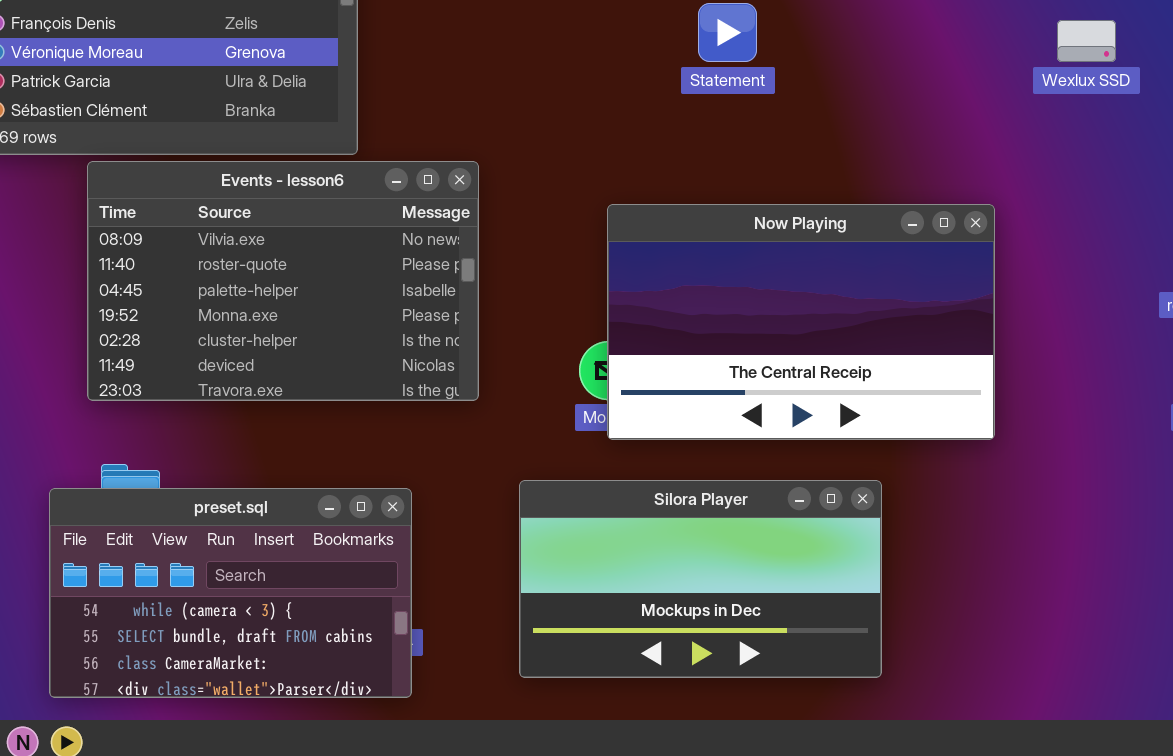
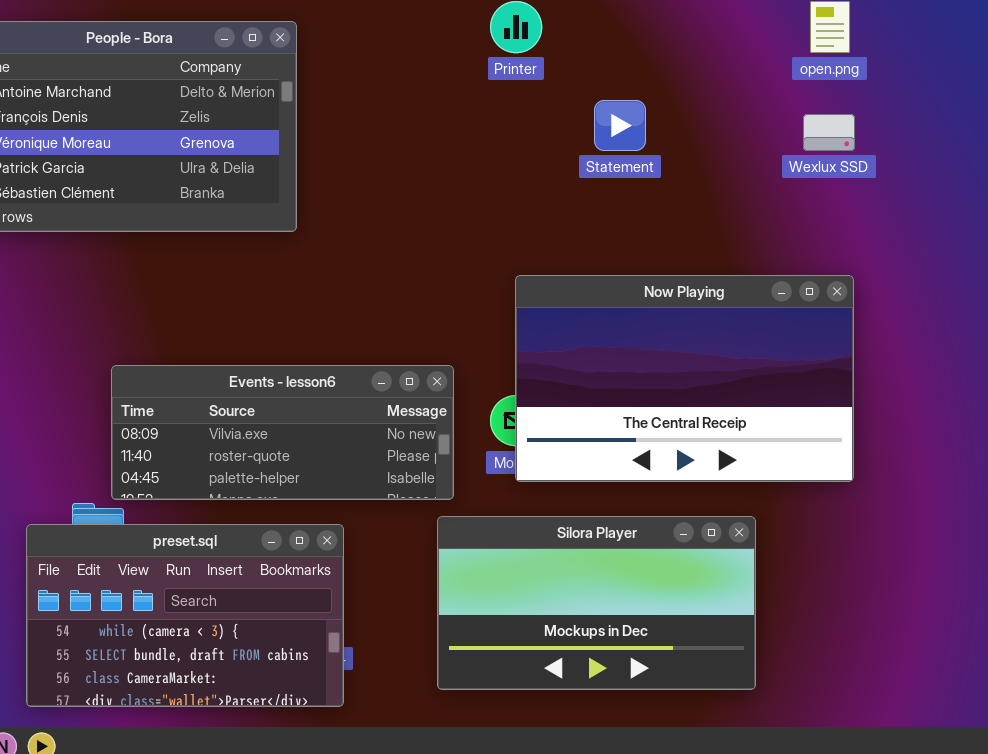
Wexlux SSD: [1057,20,1116,62] -> [803,114,855,151], moved
Events - lesson6: [87,161,479,401] -> [111,365,454,500], moved, resized

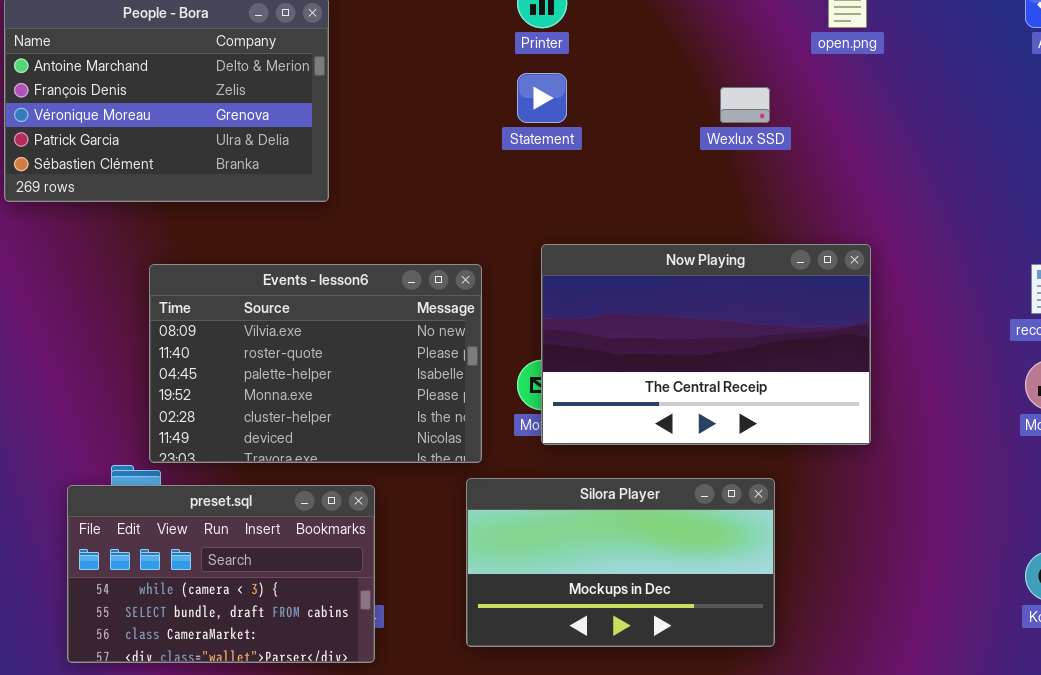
Statement: [594,100,646,151] -> [517,73,567,123], moved
Wexlux SSD: [803,114,855,151] -> [720,87,770,123], moved
Events - lesson6: [111,365,454,500] -> [149,264,482,463], resized

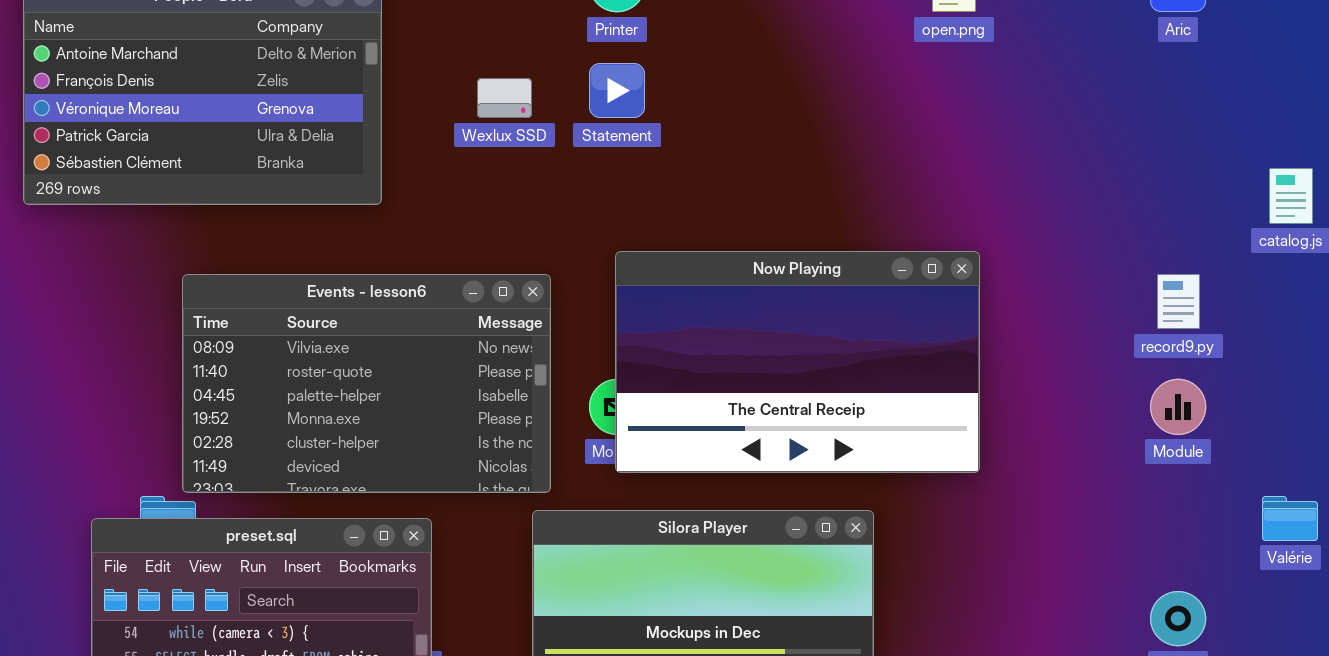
Wexlux SSD: [720,87,770,123] -> [477,78,532,118], moved

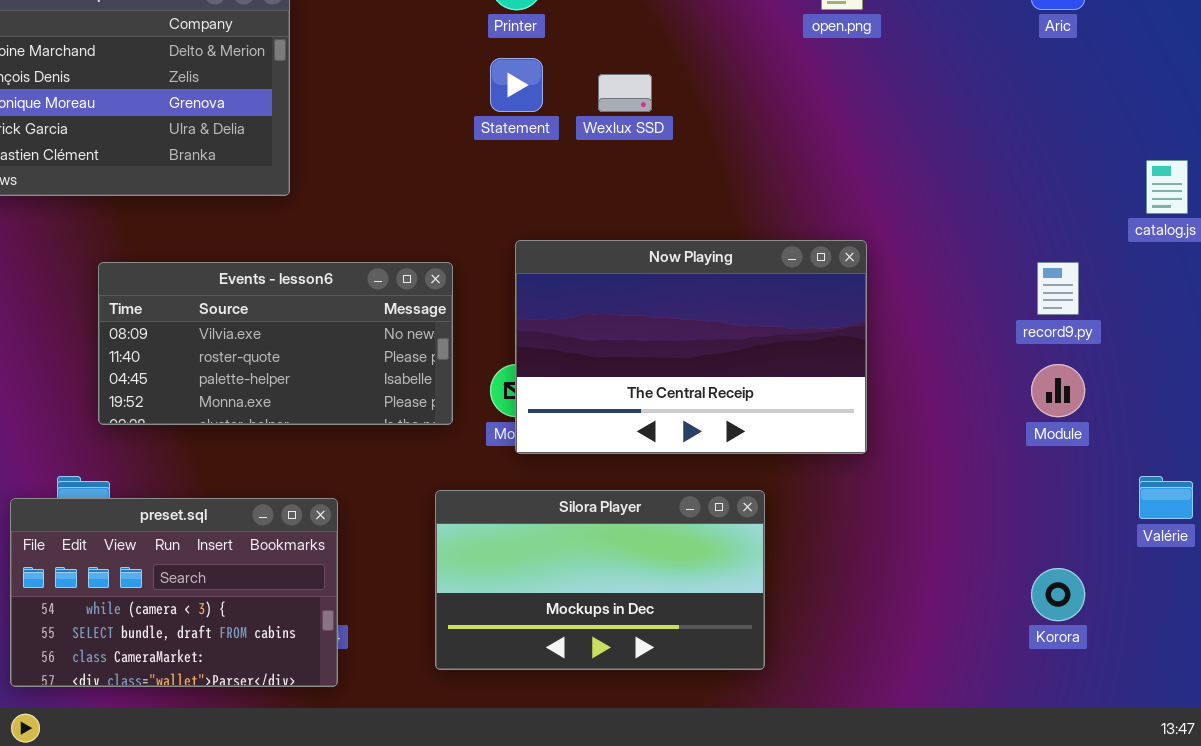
Wexlux SSD: [477,78,532,118] -> [598,74,652,112], moved
Events - lesson6: [182,274,551,493] -> [98,262,453,425], resized

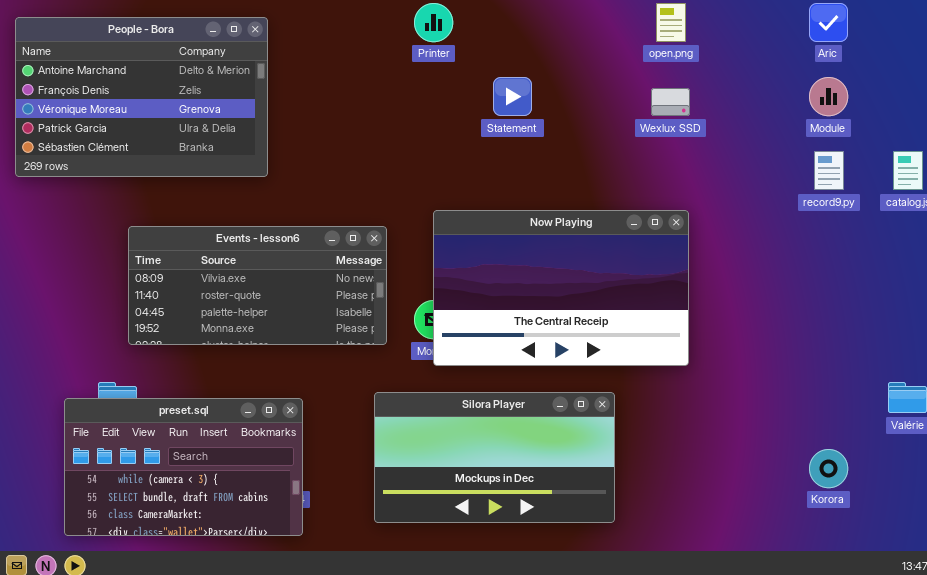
Statement: [490,58,543,112] -> [493,77,532,116], moved
Wexlux SSD: [598,74,652,112] -> [651,88,690,116], moved
record9.py: [1037,262,1079,315] -> [814,151,844,190], moved
Module: [1031,364,1085,417] -> [809,77,848,116], moved

